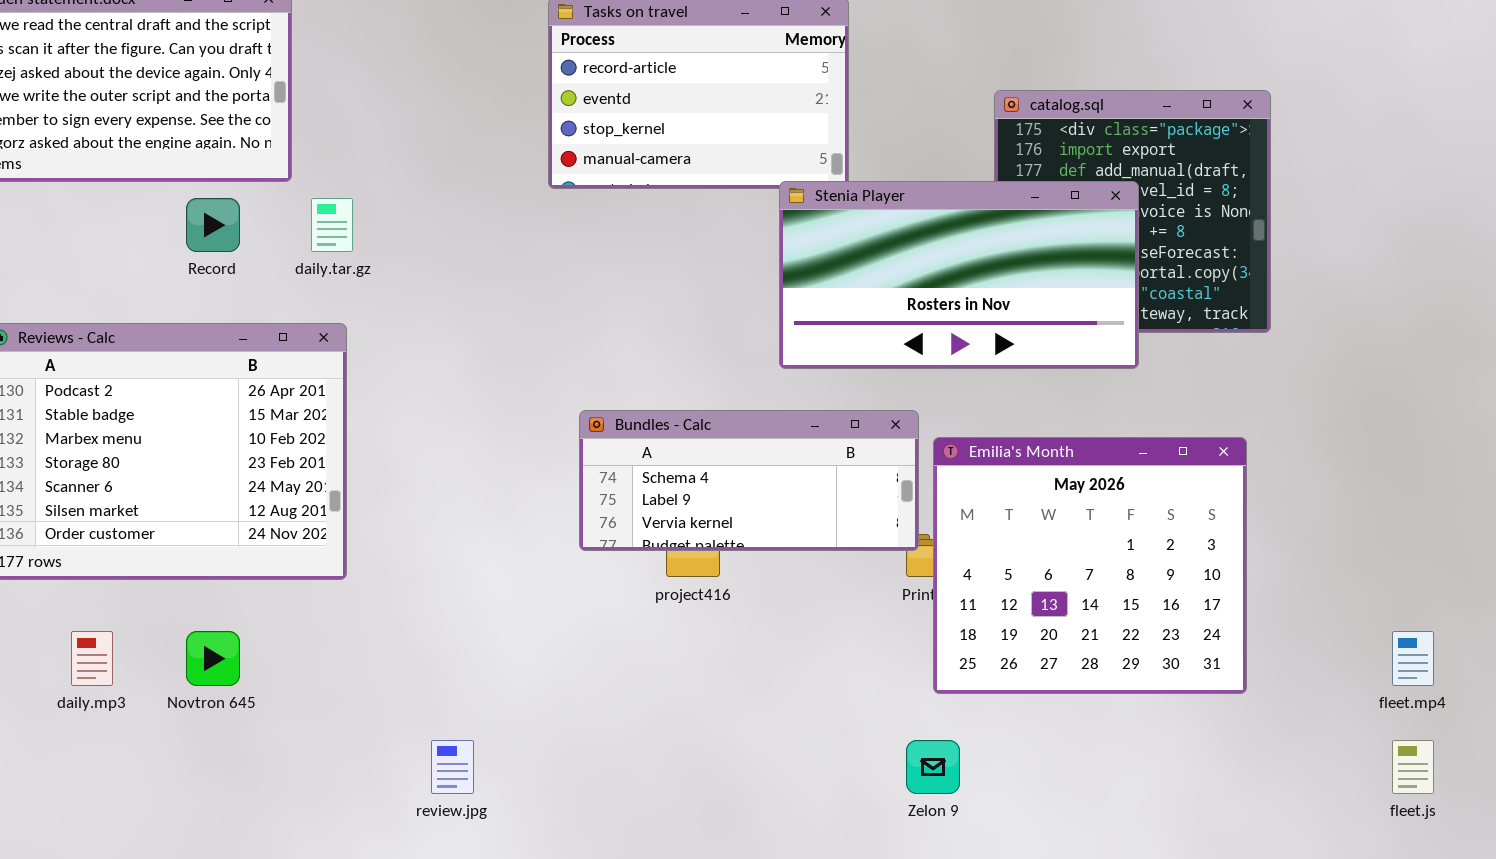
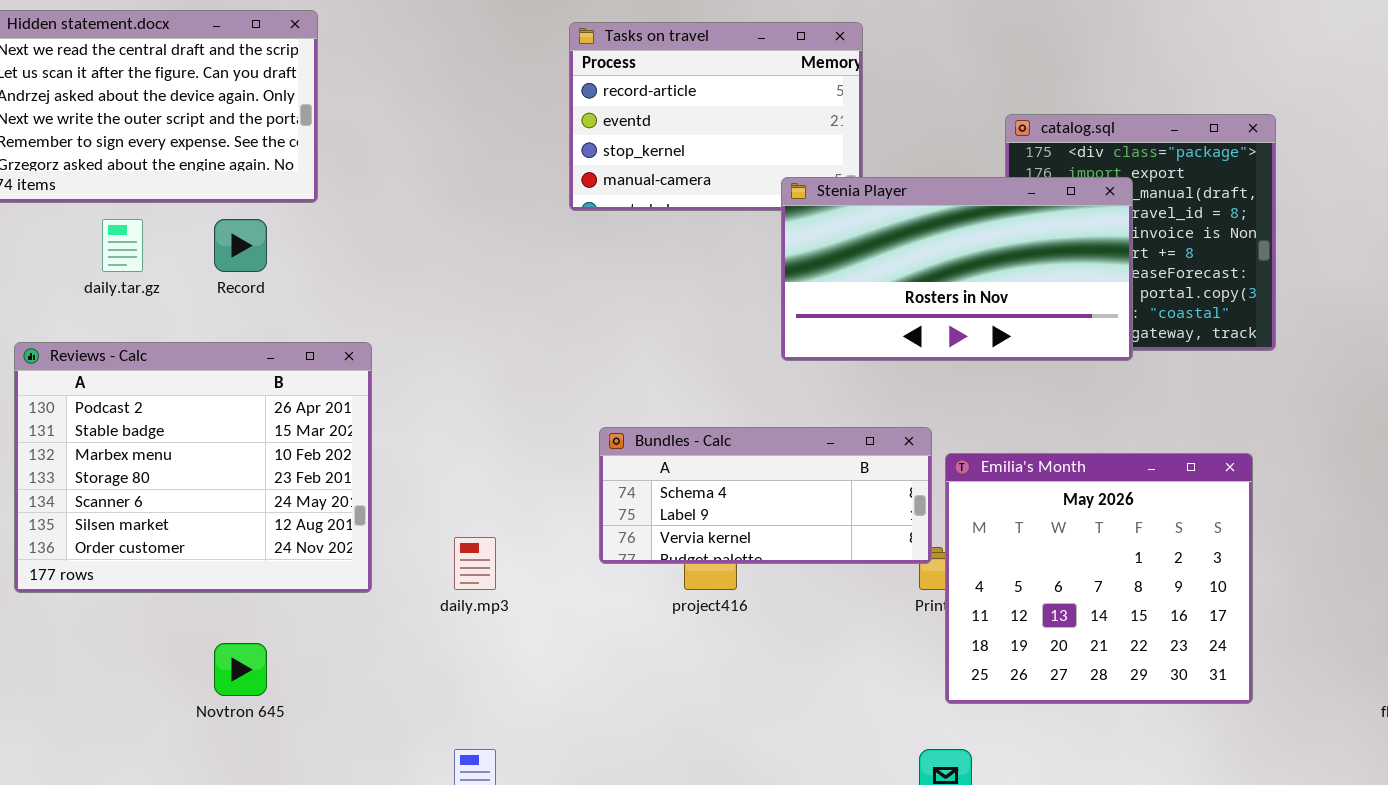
Stenia Player: [779,181,1139,369] -> [781,177,1133,361], moved
daily.tar.gz: [311,198,353,252] -> [102,219,143,272], moved
daily.mp3: [71,631,113,686] -> [454,537,496,590], moved

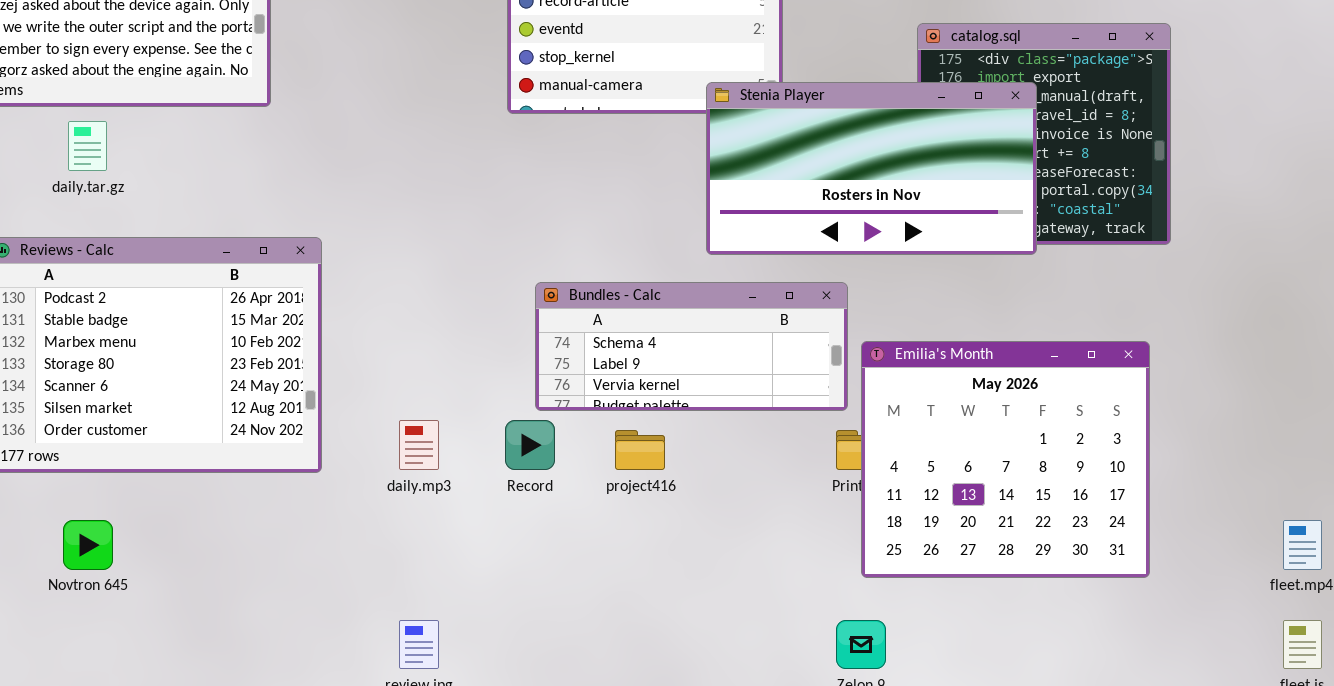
Record: [214,219,267,272] -> [505,420,555,470], moved
Bundles - Calc: [599,427,932,564] -> [535,282,848,411], moved
Novtron 645: [214,643,267,696] -> [63,520,113,570], moved

